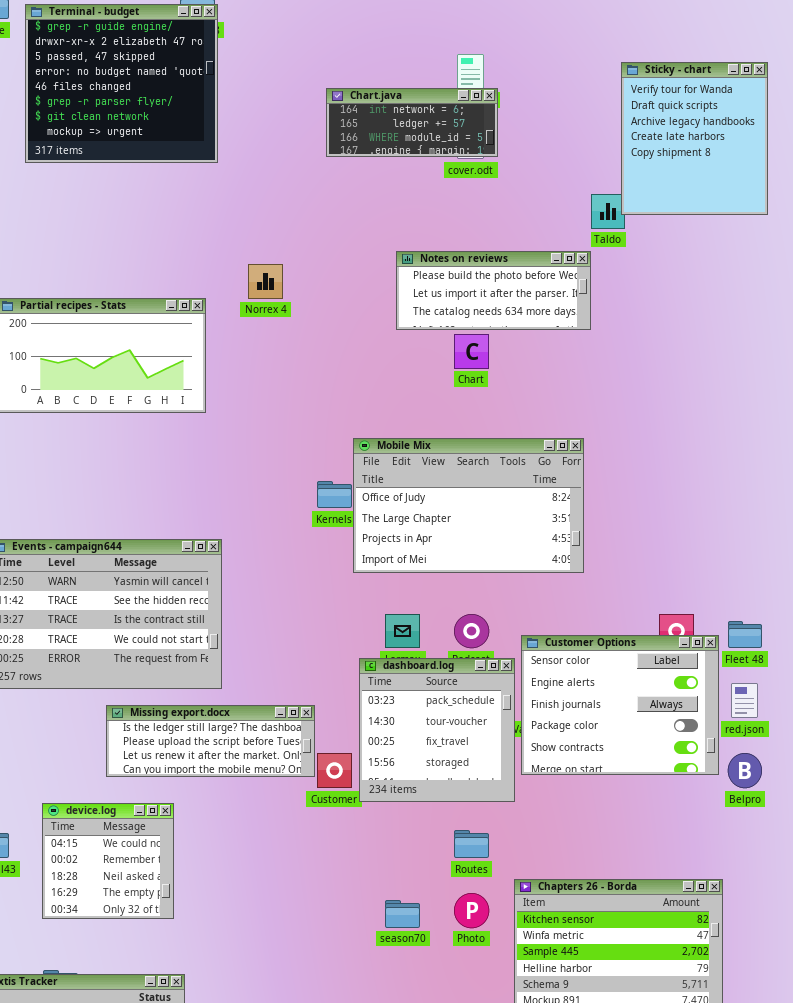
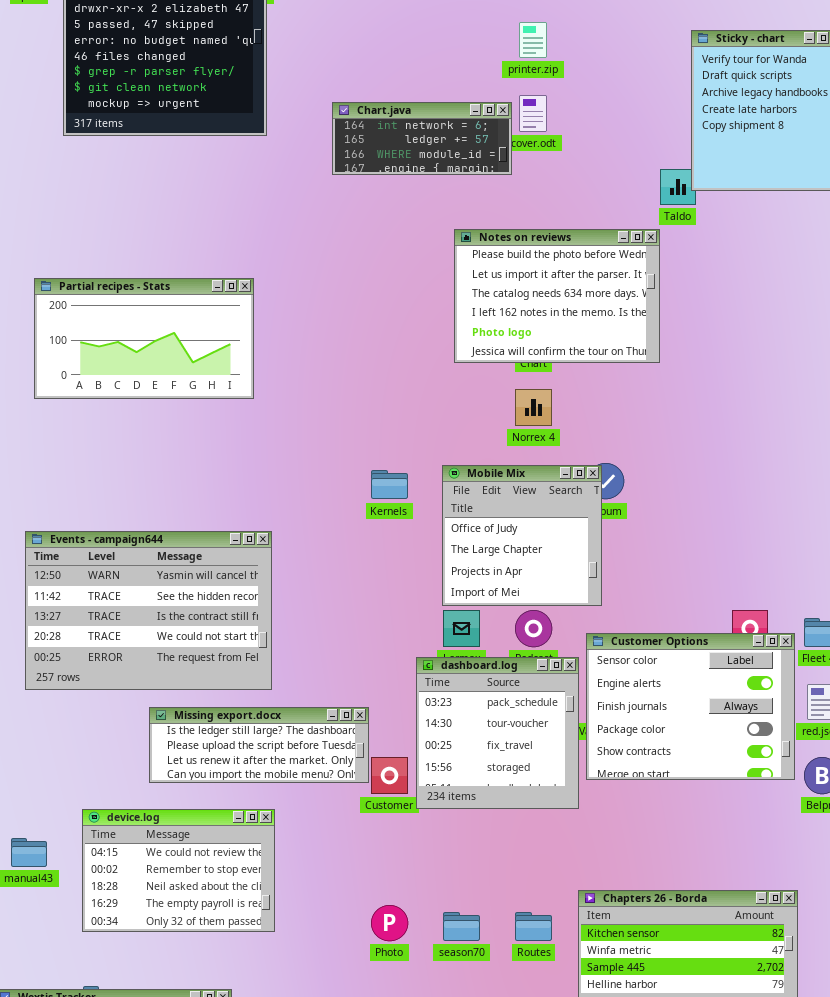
Chart.java: [326,88,498,157] -> [332,102,512,175], moved
Notes on reviews: [396,251,591,330] -> [454,229,660,363], resized
Norrex 4: [248,264,283,299] -> [515,389,552,426], moved
Mobile Mix: [353,438,584,573] -> [442,465,602,606], moved, resized
device.log: [42,803,174,919] -> [82,809,275,932], resized
Routes: [454,830,489,858] -> [515,912,552,941], moved
Photo: [454,893,489,928] -> [371,905,408,941], moved

